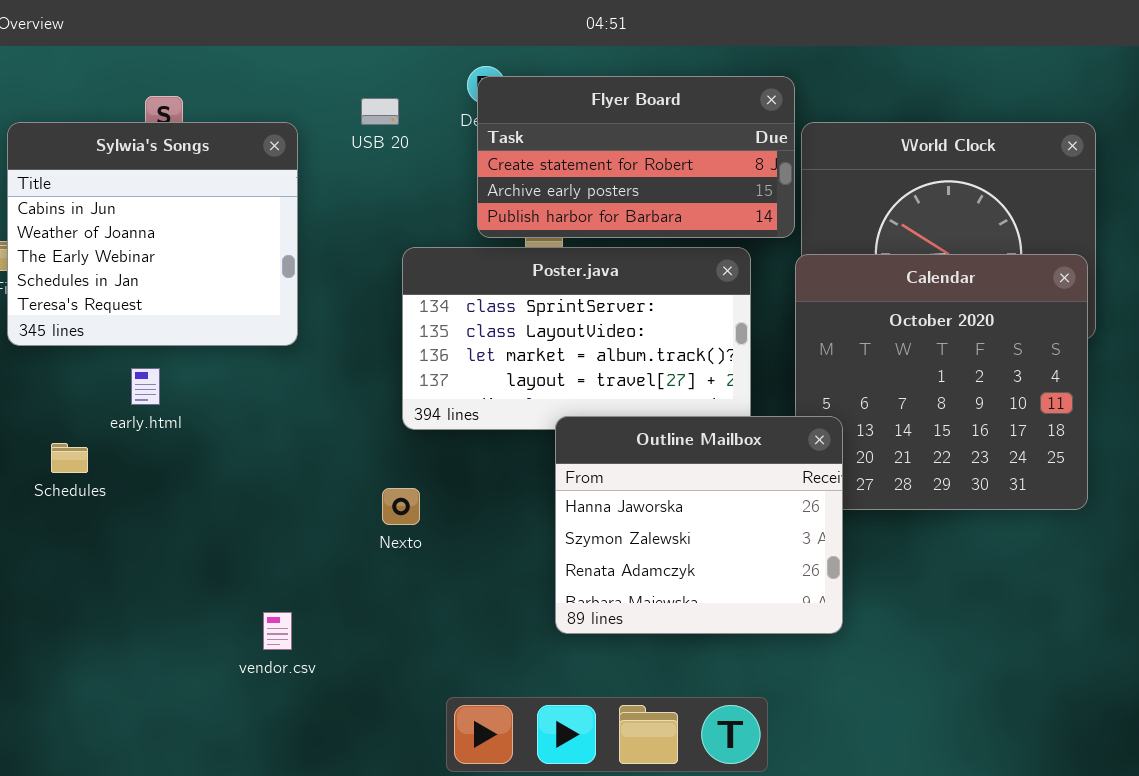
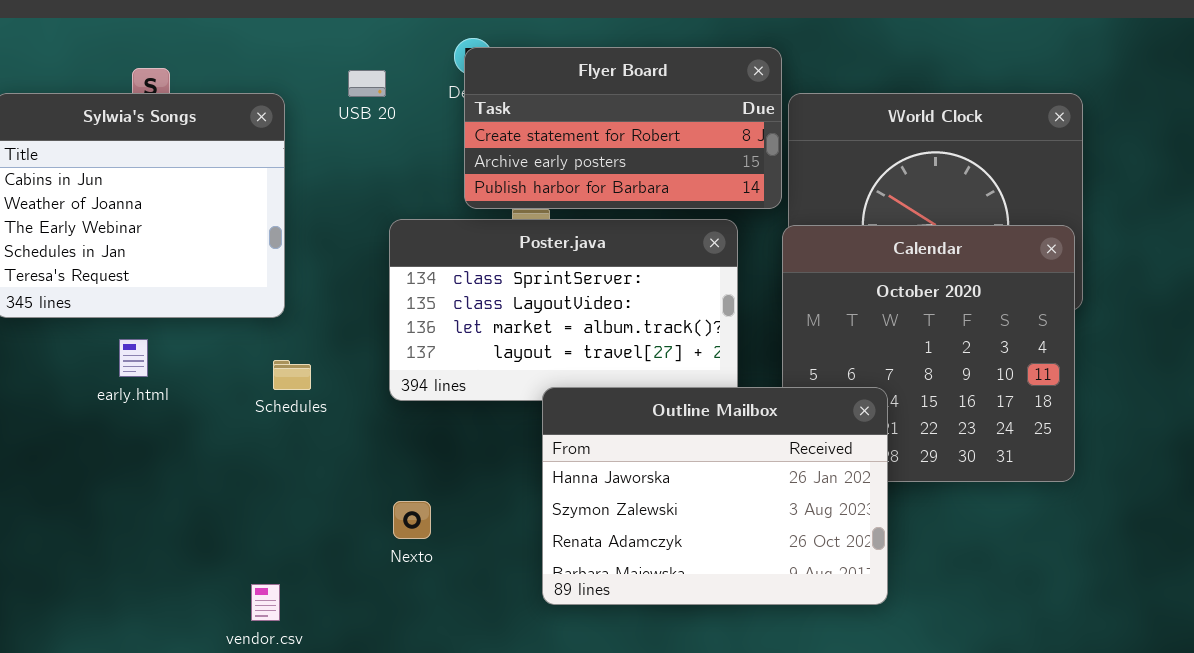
Outline Mailbox: [555,416,843,634] -> [542,387,888,605], resized
Schedules: [51,443,88,473] -> [273,360,311,390], moved
Nexto: [382,488,420,525] -> [393,501,431,539], moved

